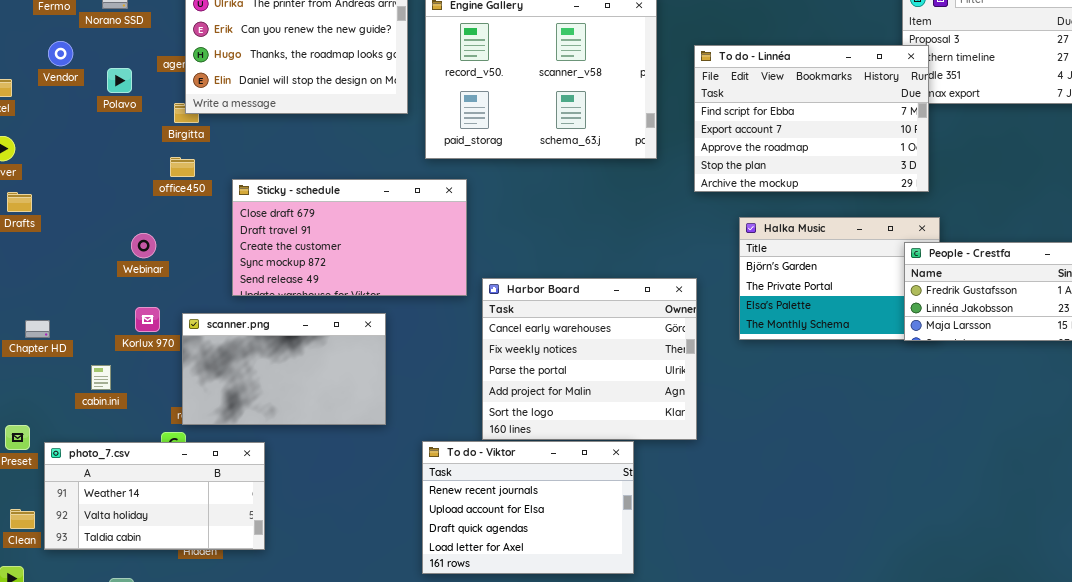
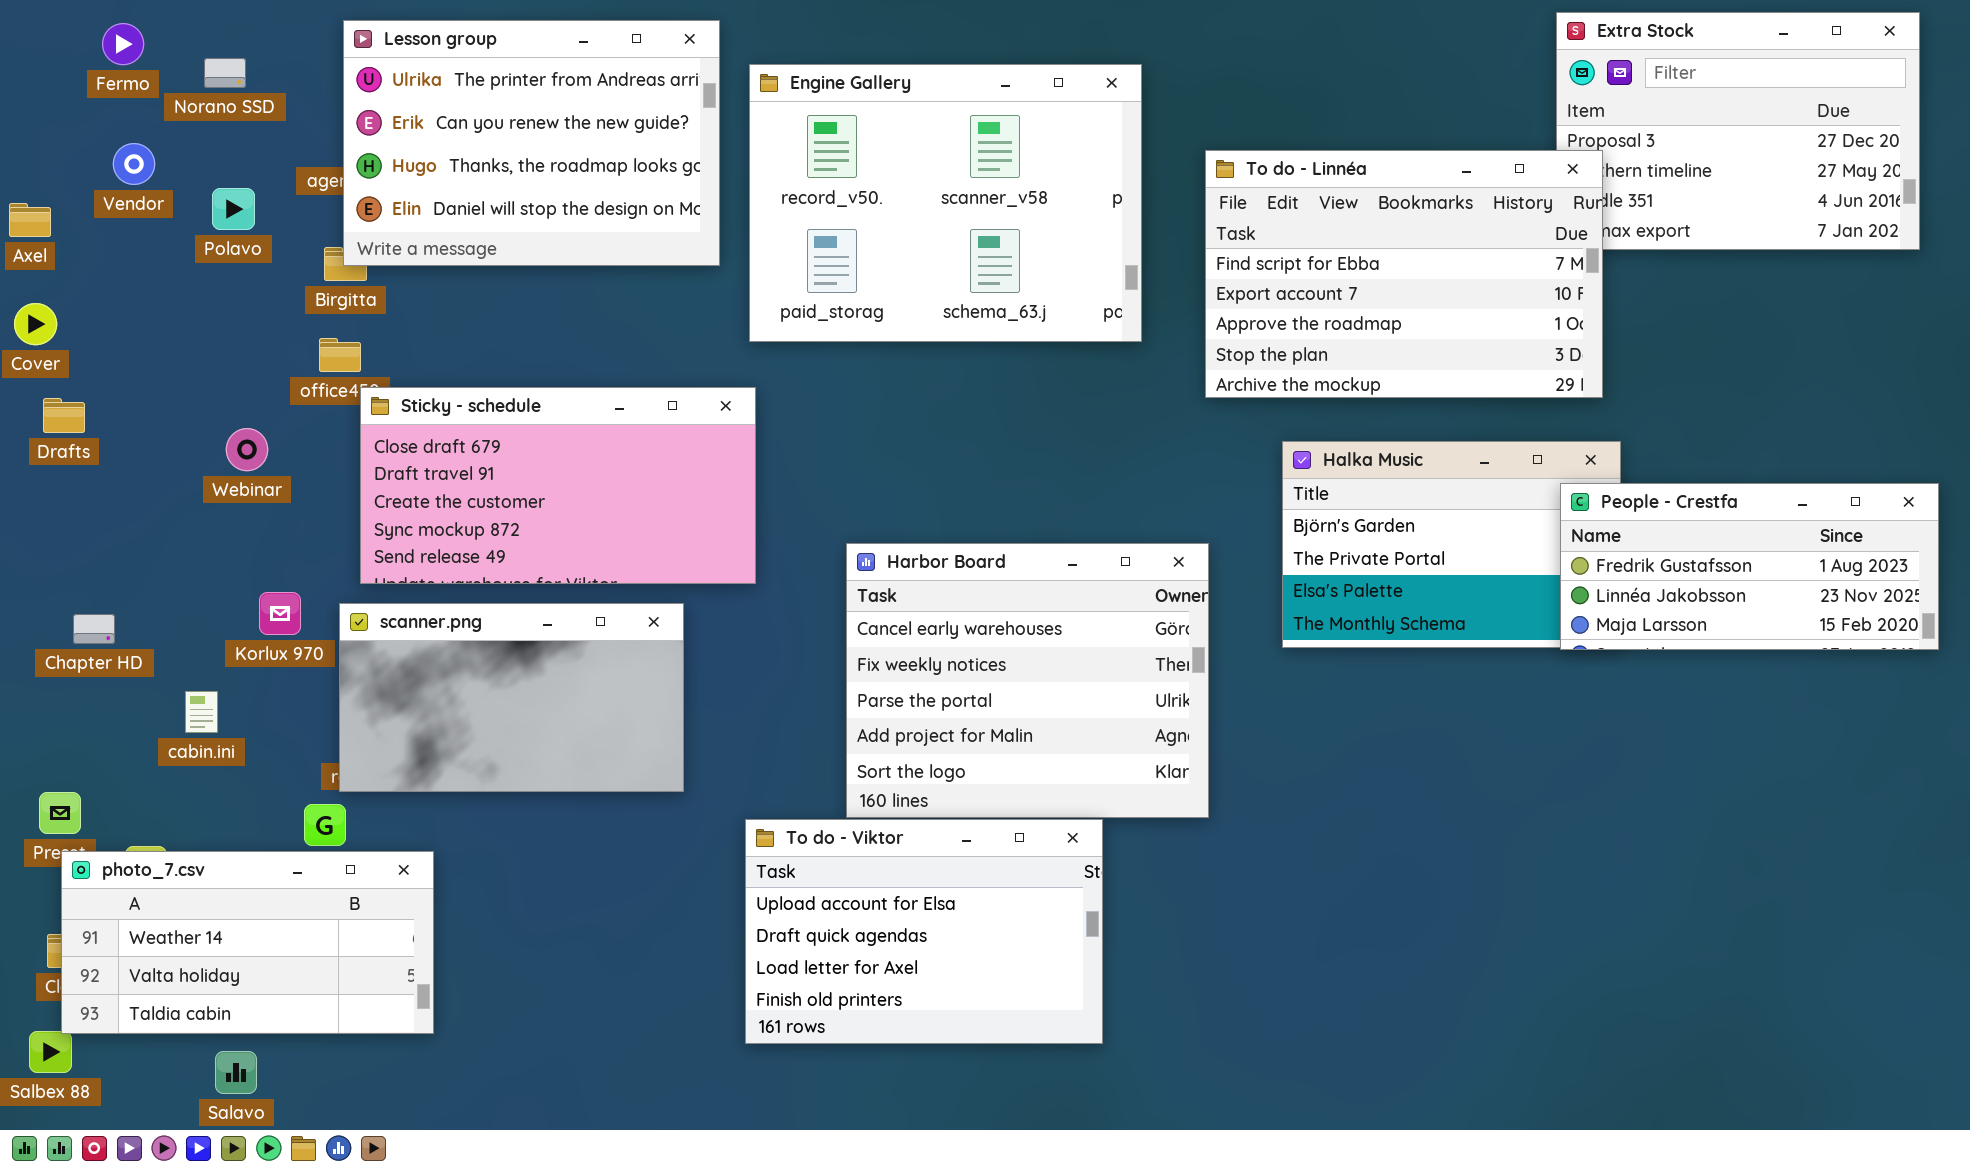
Sticky - schedule: [232,179,467,296] -> [360,387,756,584], moved
Webinar: [131,233,156,258] -> [226,428,268,471], moved
To do - Viktor: [422,441,634,574] -> [745,819,1103,1044], scrolled down 1 row
photo_7.csv: [44,442,265,550] -> [61,851,434,1034], moved

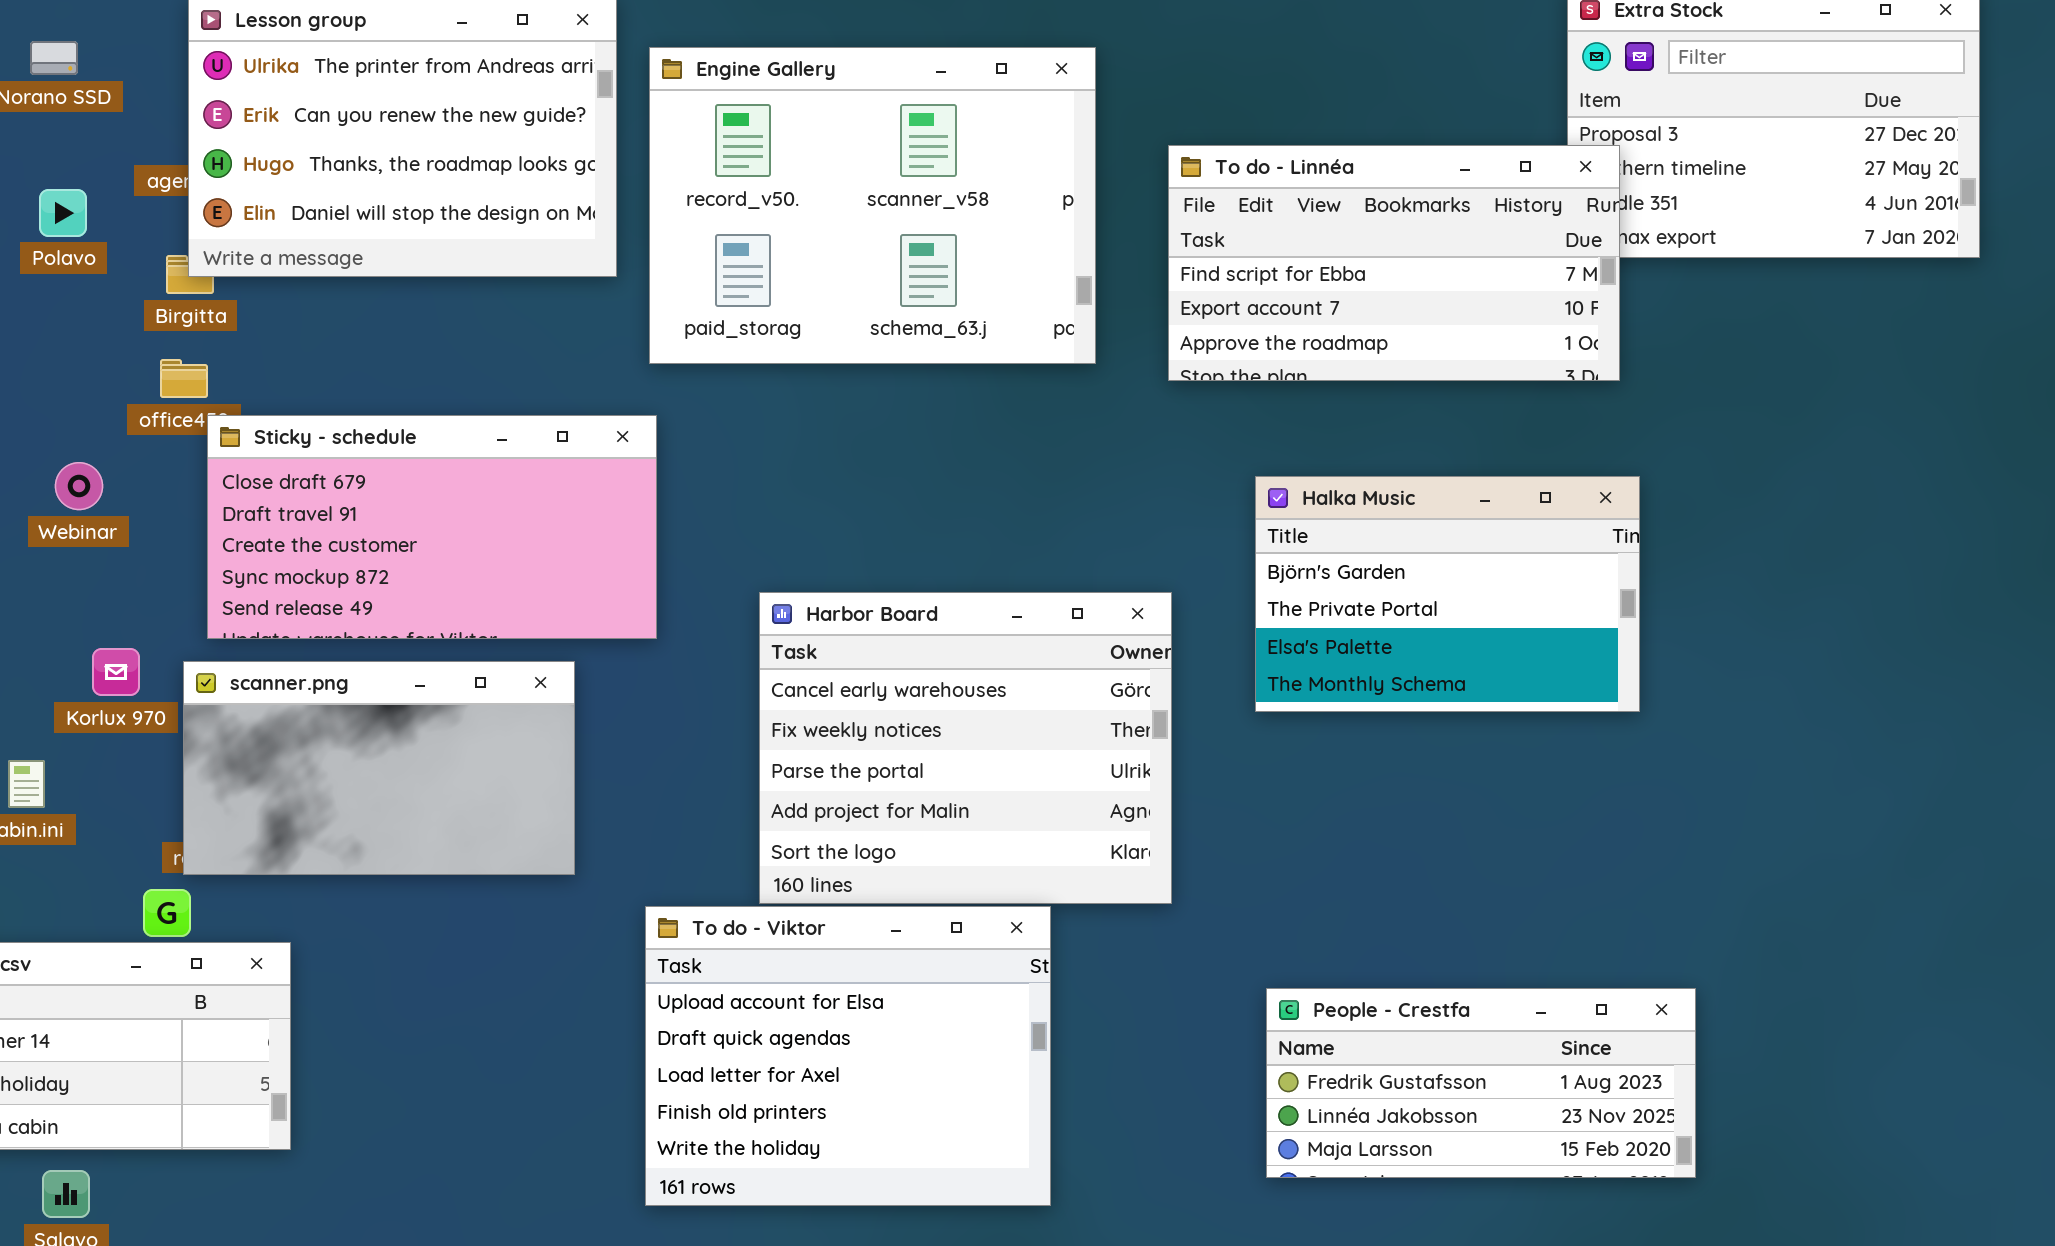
To do - Linnéa: [1205,150,1603,398] -> [1168,145,1620,381], resized
People - Crestfa: [1560,483,1939,650] -> [1266,988,1696,1178], moved
To do - Viktor: [745,819,1103,1044] -> [645,906,1051,1206], resized

